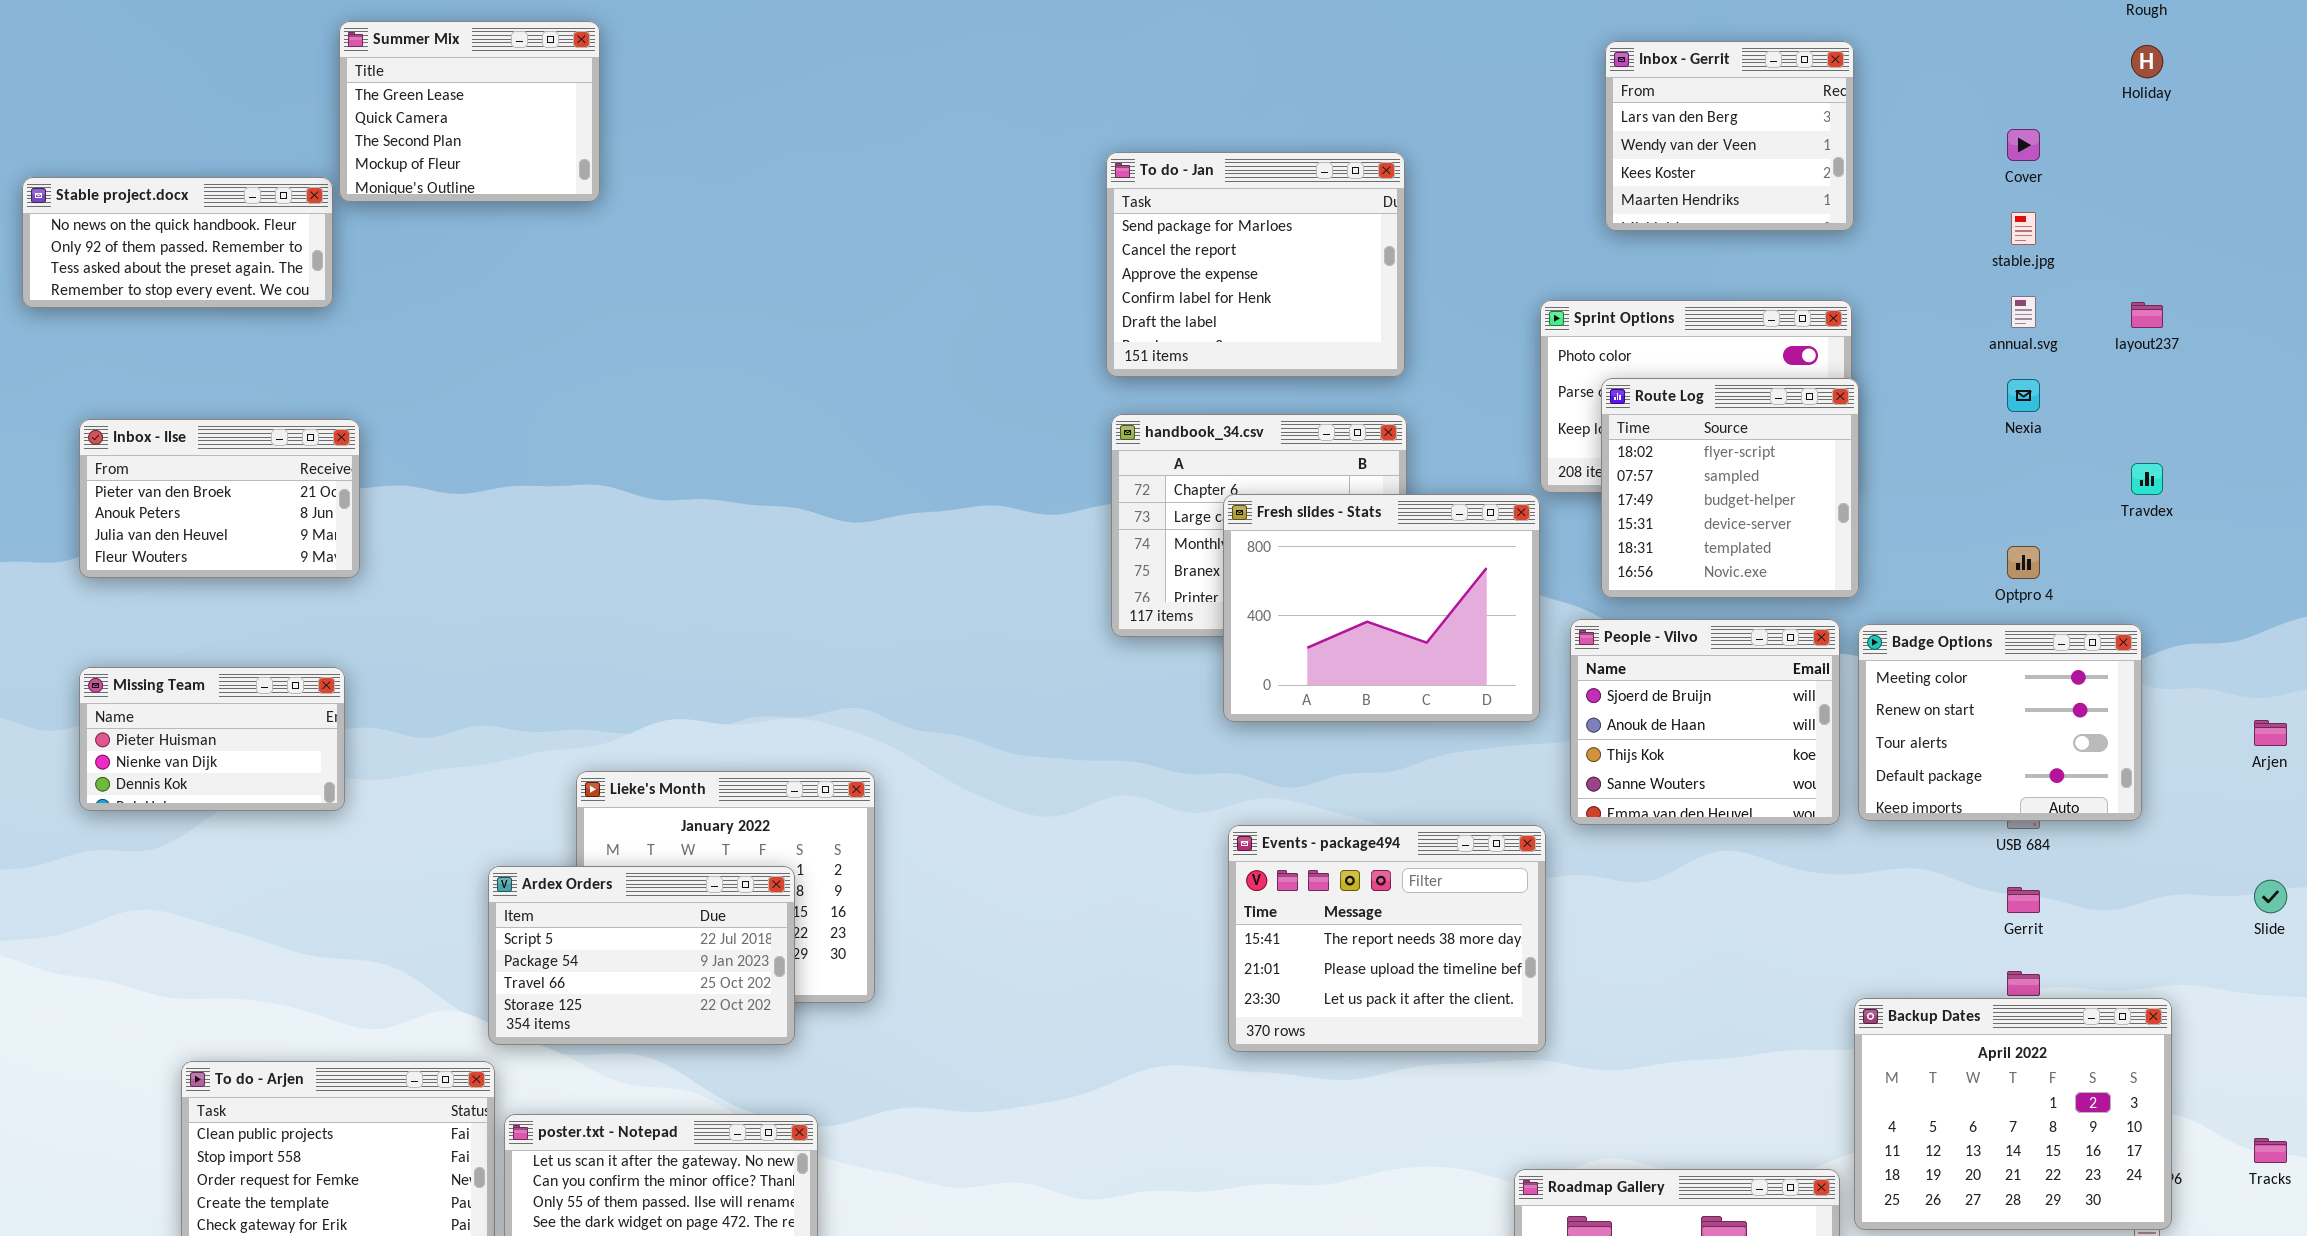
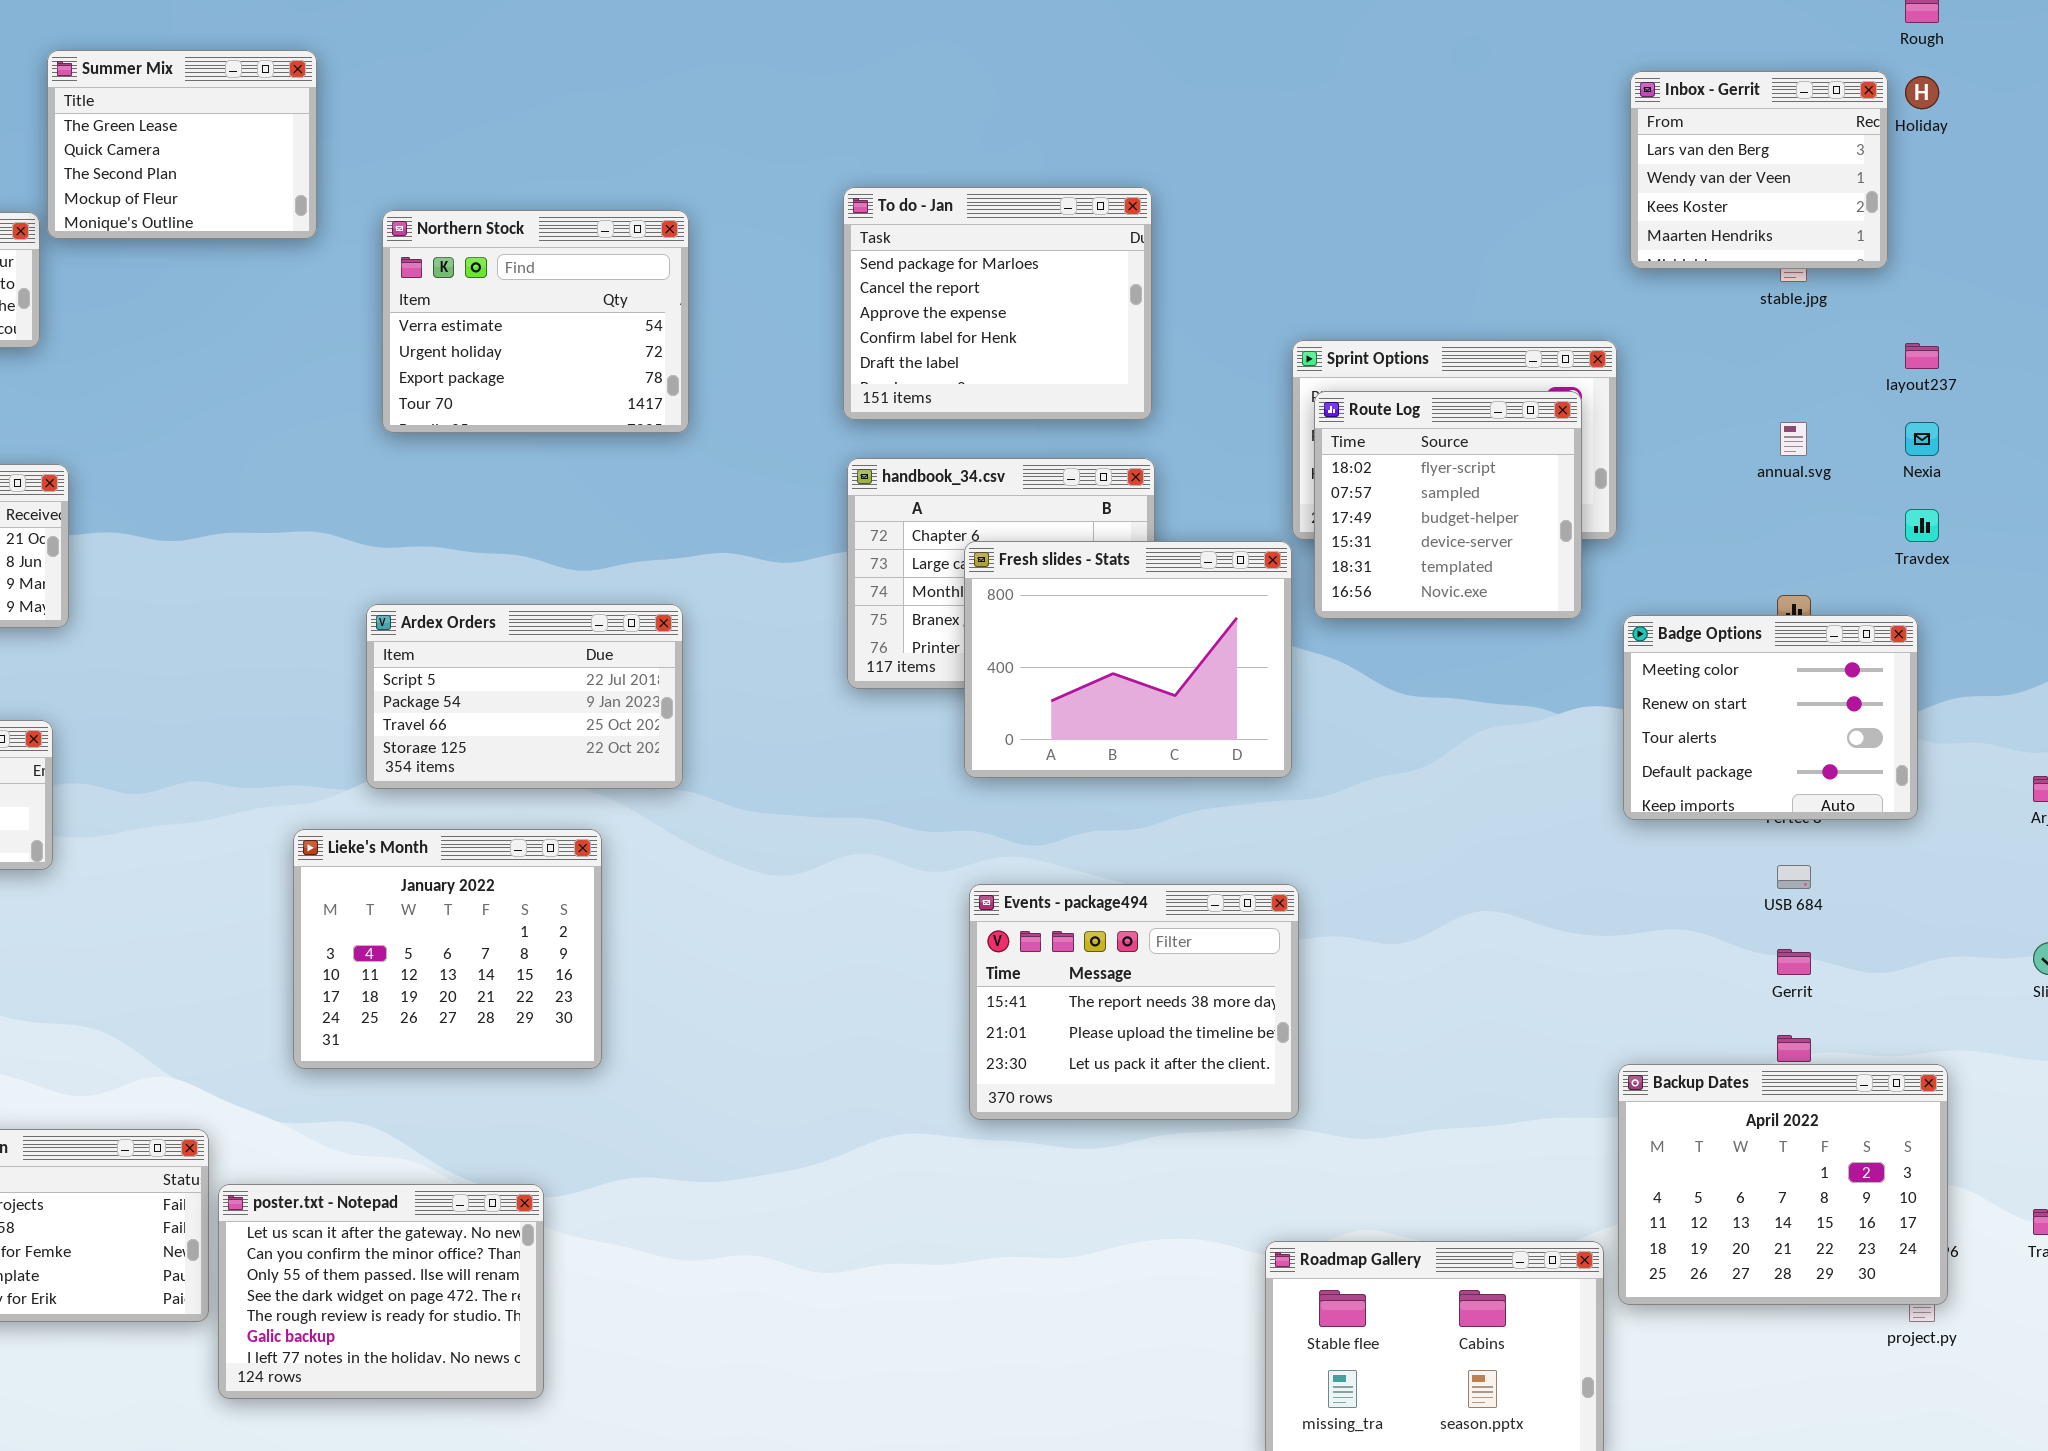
Inbox - Gerrit: [1605,41,1854,231] -> [1630,71,1888,269], moved
Northern Stock: none -> [382,210,689,433], opened
annual.svg: [2011,296,2036,328] -> [1780,422,1807,456], moved
Route Log: [1601,378,1859,598] -> [1314,391,1582,619], moved
Nexia: [2007,379,2040,412] -> [1905,422,1939,456], moved
People - Vilvo: [1570,619,1840,825] -> none, closed
Badge Options: [1858,624,2142,821] -> [1623,615,1918,820], moved
Ardex Orders: [488,866,795,1045] -> [366,604,683,789], moved

